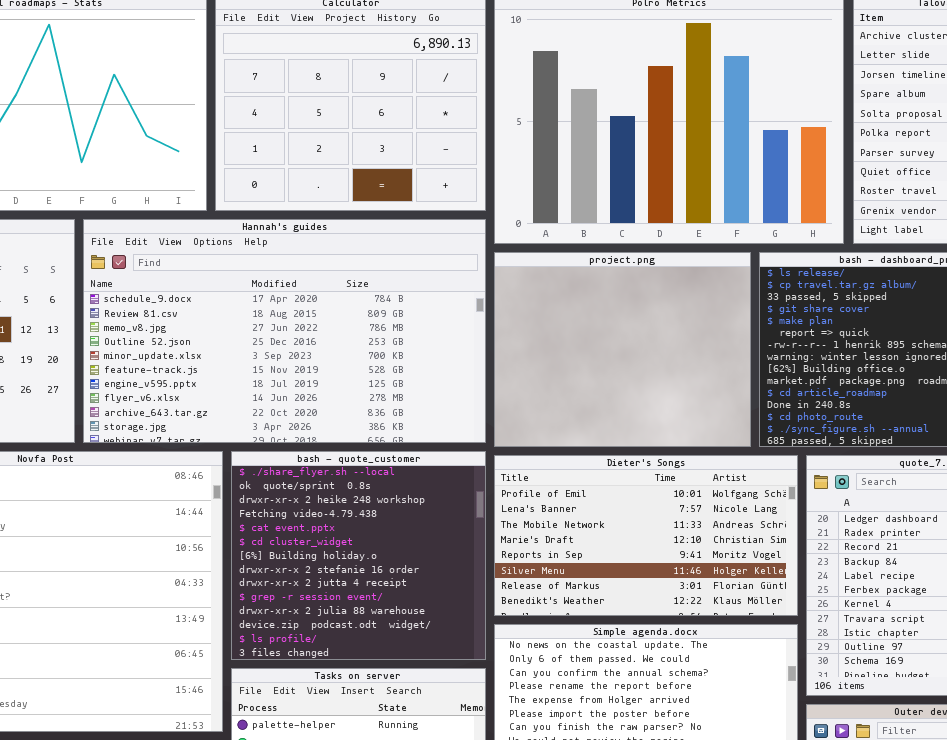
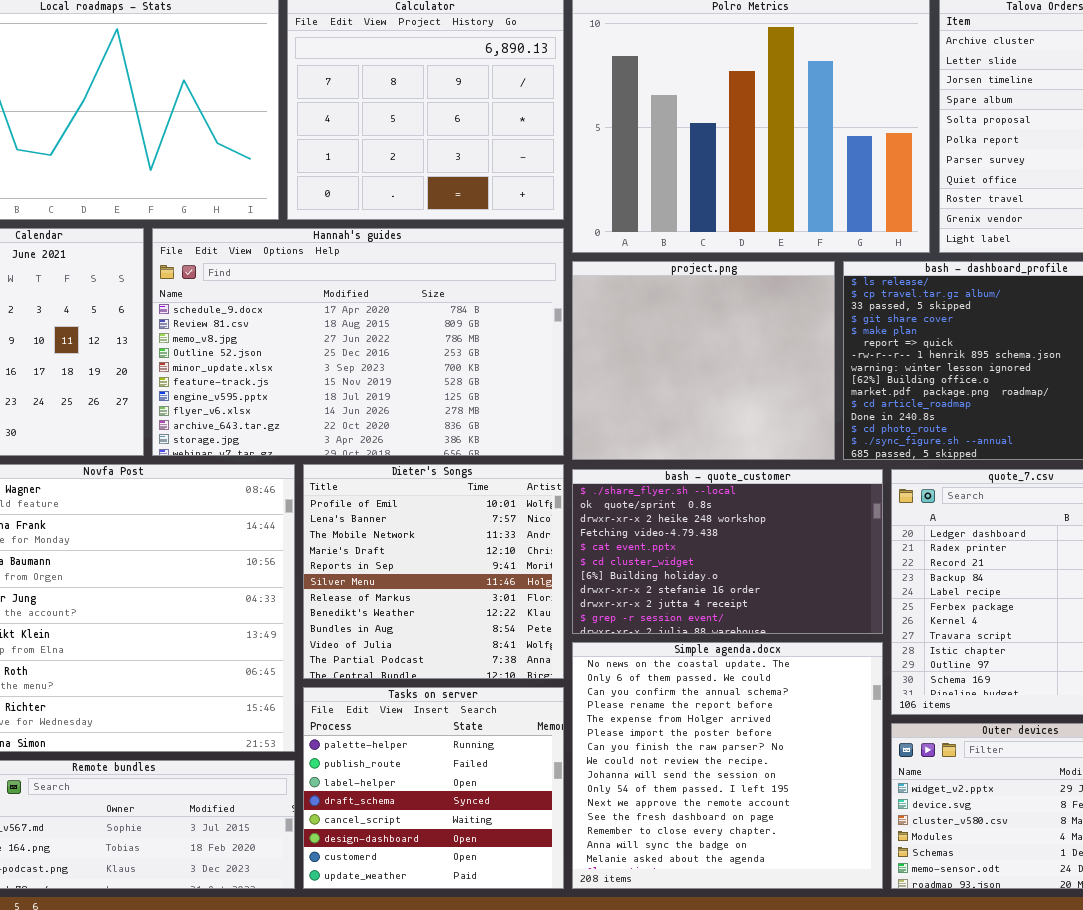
bash - quote_customer: [231,451,486,660] -> [572,469,883,634], moved, resized
Dieter's Songs: [494,455,798,616] -> [303,464,564,679], moved, resized

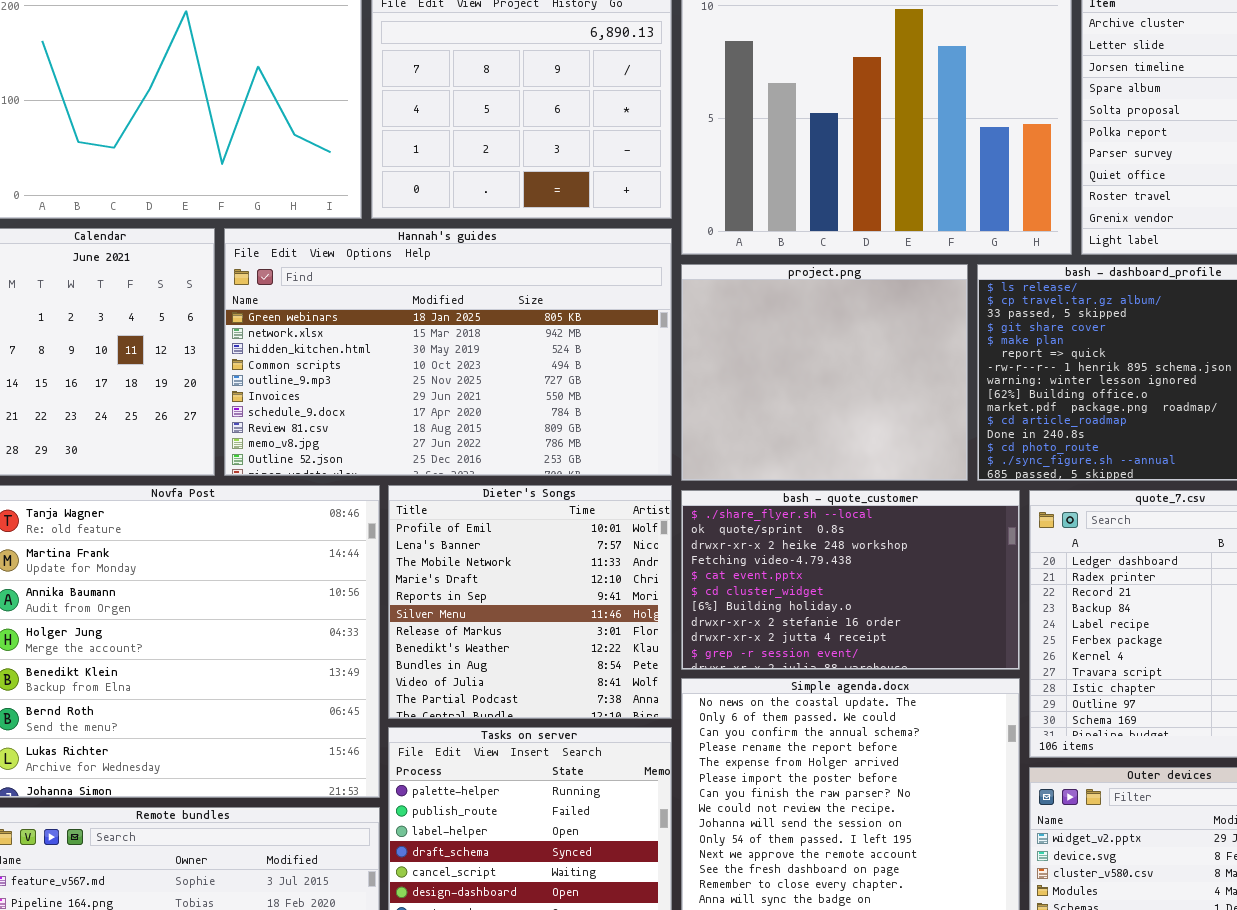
Hannah's guides: [152,228,564,456] -> [224,228,672,476], scrolled up 6 rows

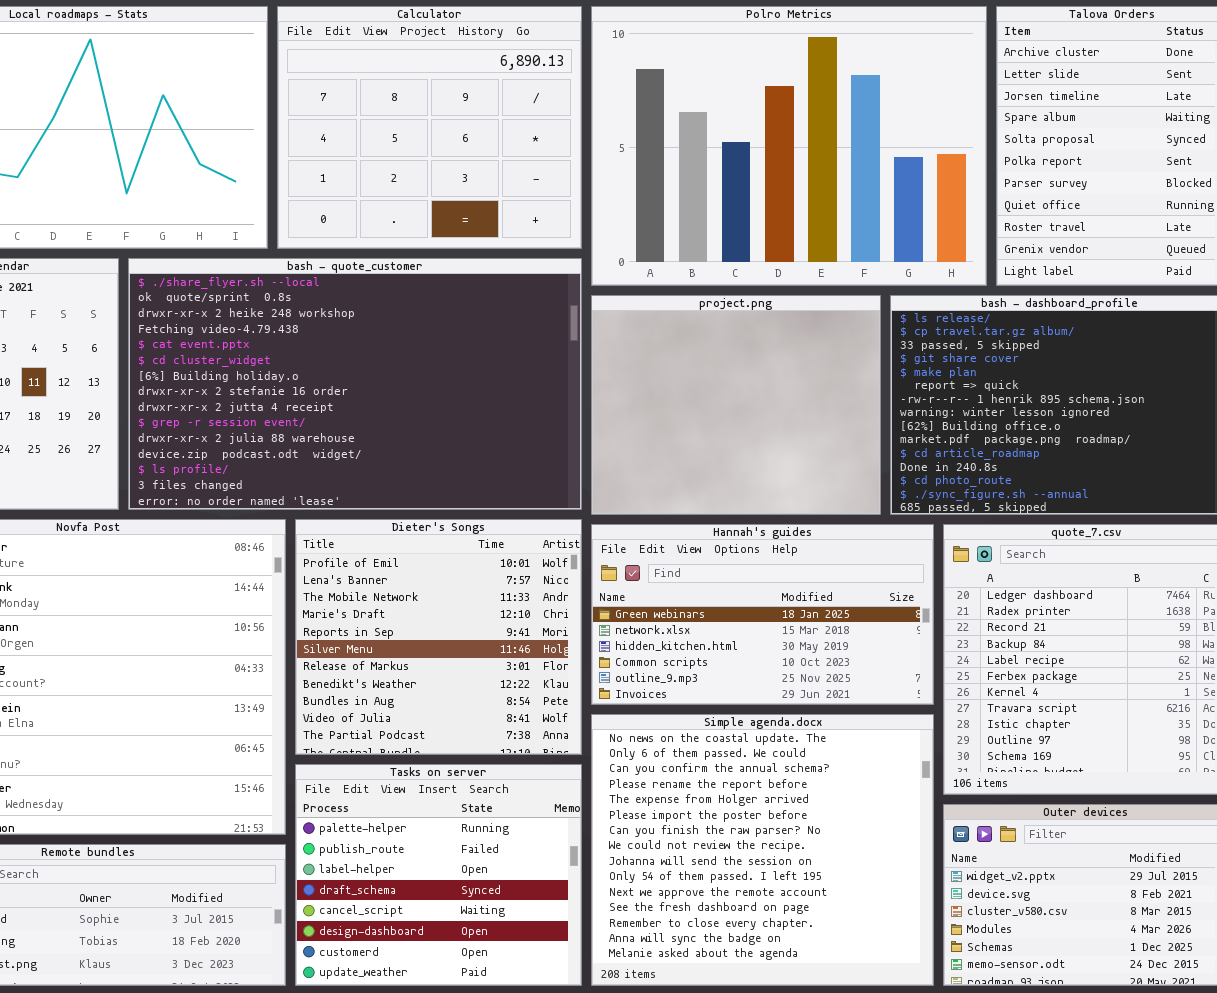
Hannah's guides: [224,228,672,476] -> [591,524,934,705], moved, resized
bash - quote_customer: [681,490,1020,670] -> [128,258,582,510], moved, resized

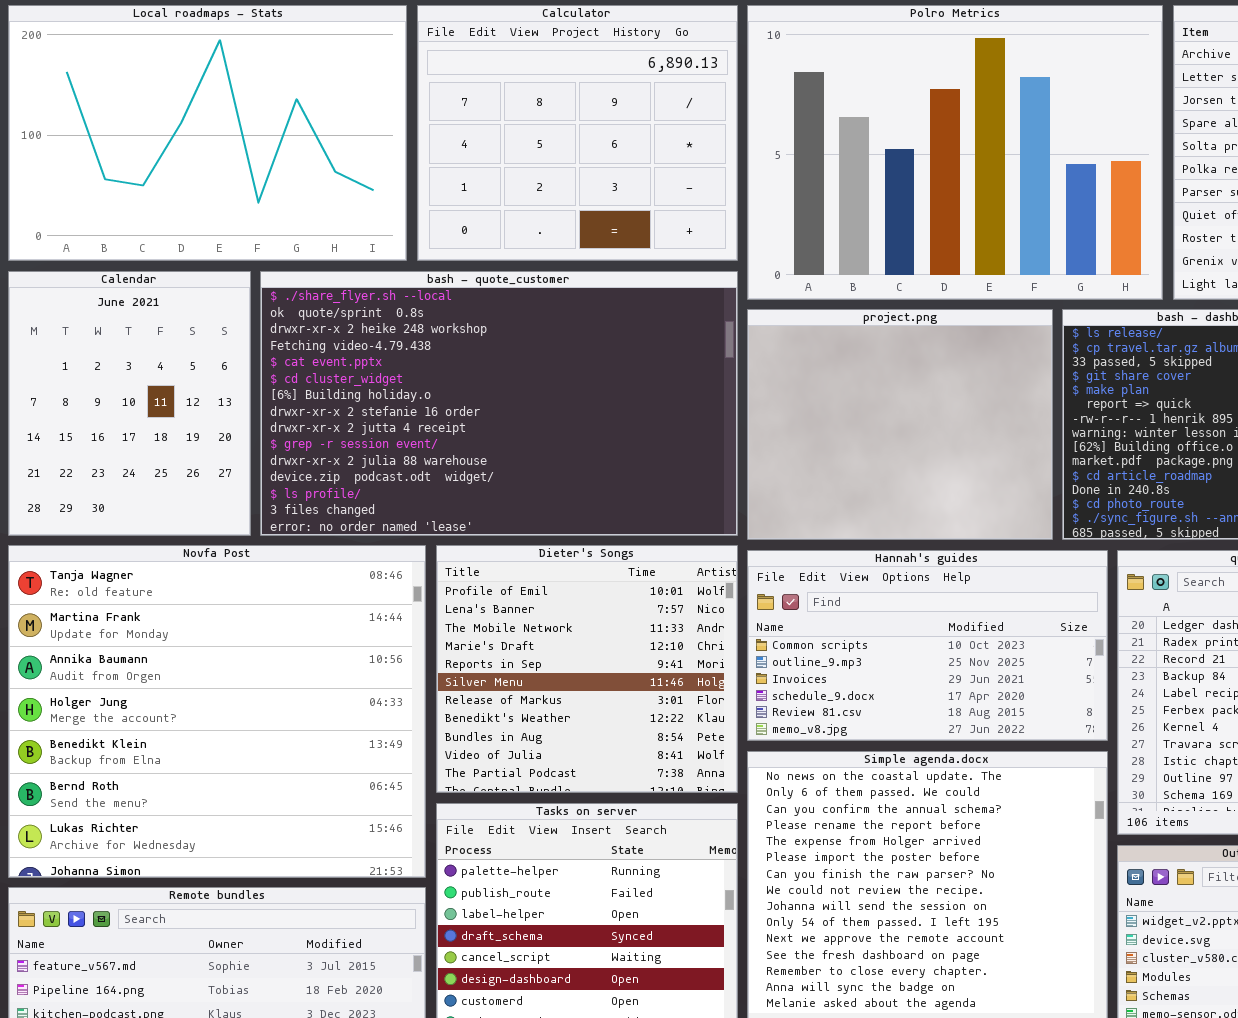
Hannah's guides: [591,524,934,705] -> [747,550,1108,741], scrolled down 3 rows

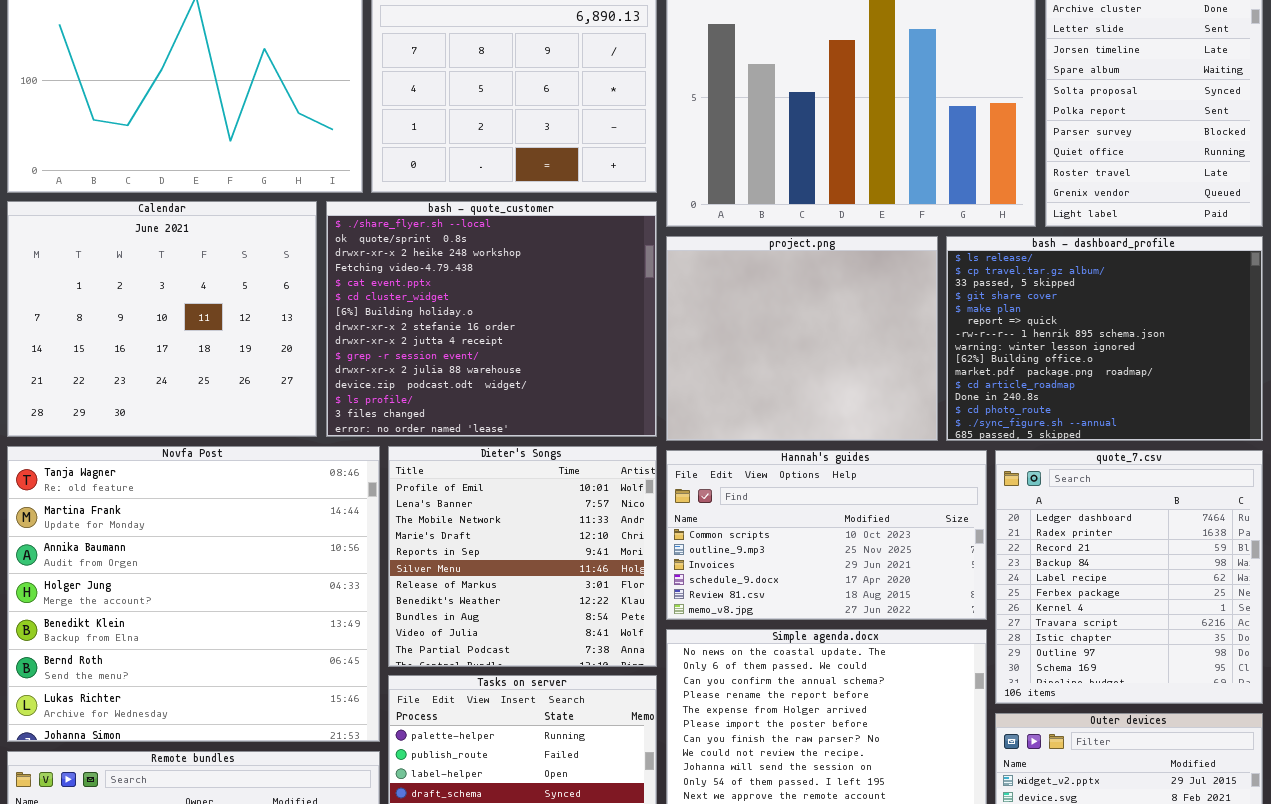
Calendar: [8,271,251,536] -> [7,201,317,437], resized
bash - quote_customer: [260,271,738,536] -> [326,201,657,437], resized

